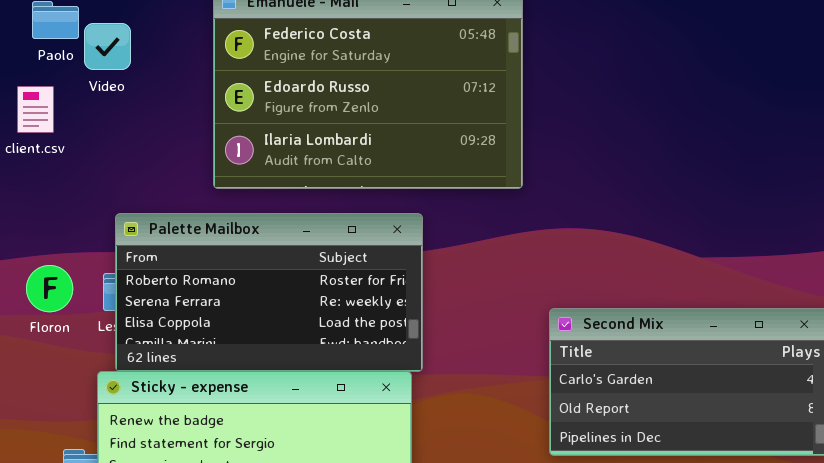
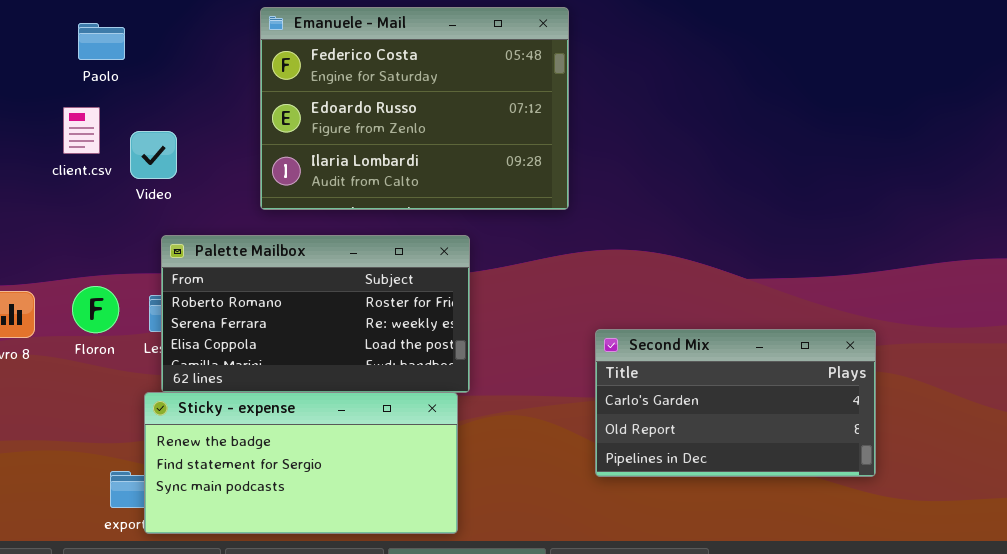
Video: [84,23,131,70] -> [130,131,177,179], moved

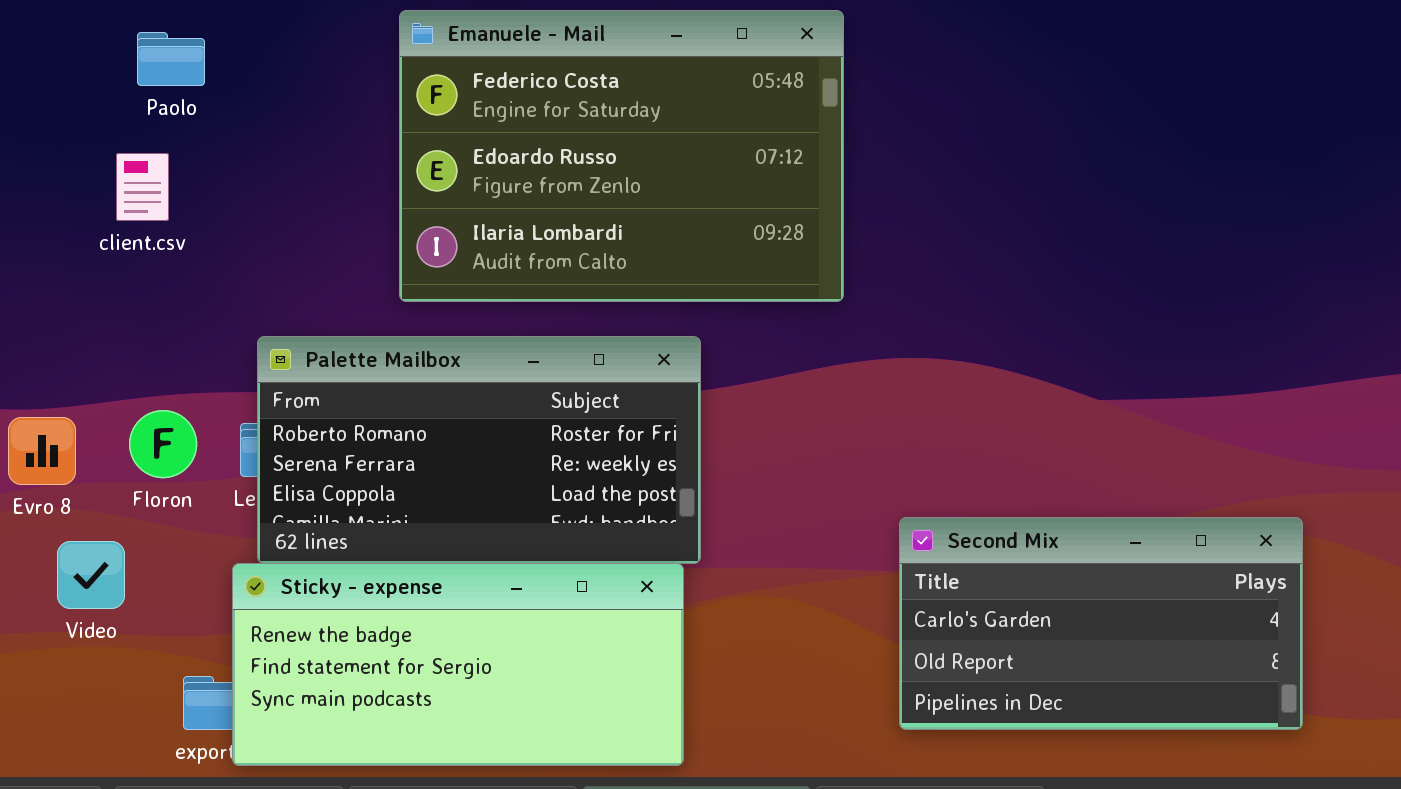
Video: [130,131,177,179] -> [57,541,125,609], moved
Second Mix: [595,329,876,477] -> [899,517,1303,730], moved

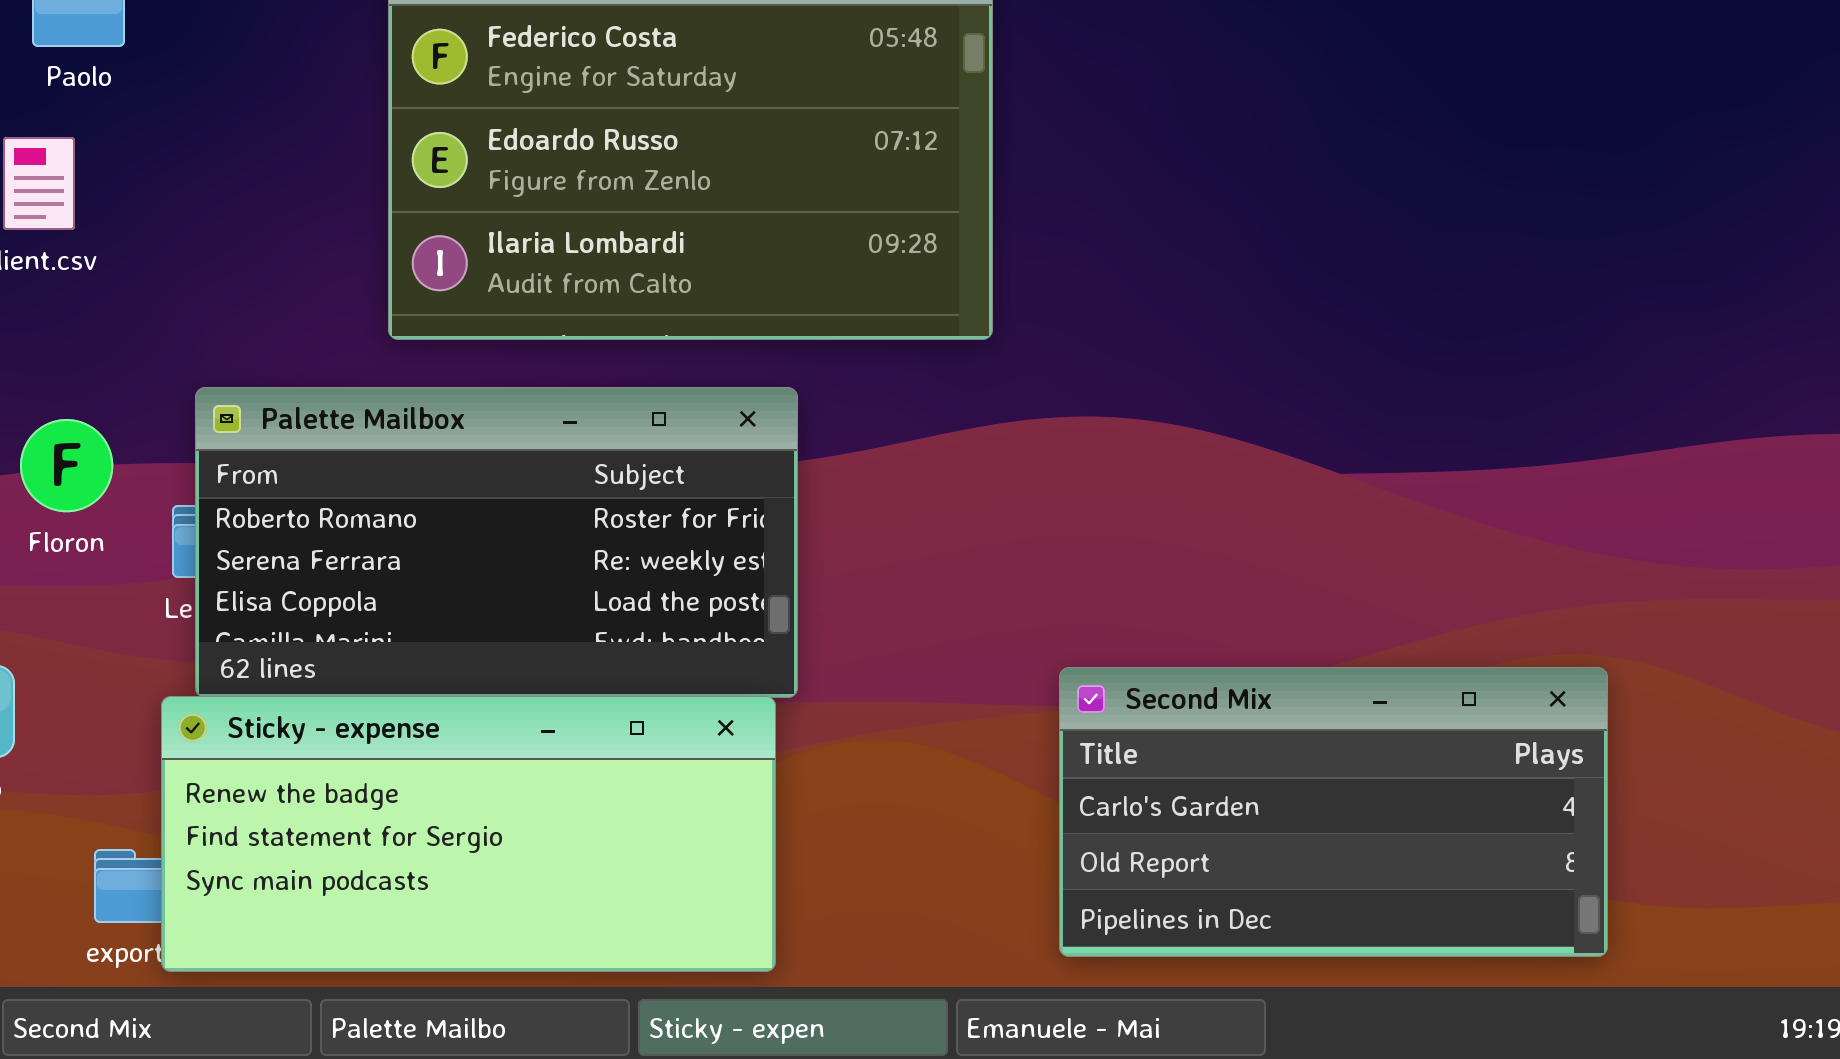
Floron: [129,410,197,478] -> [20,419,113,512], moved
Second Mix: [899,517,1303,730] -> [1059,667,1608,957], moved

